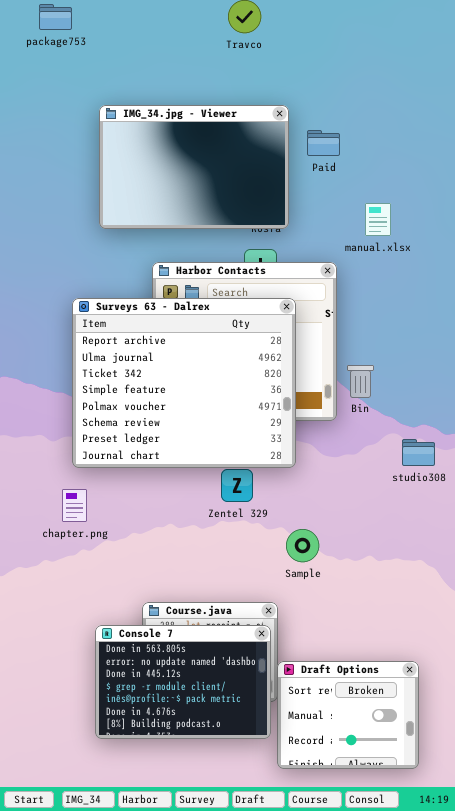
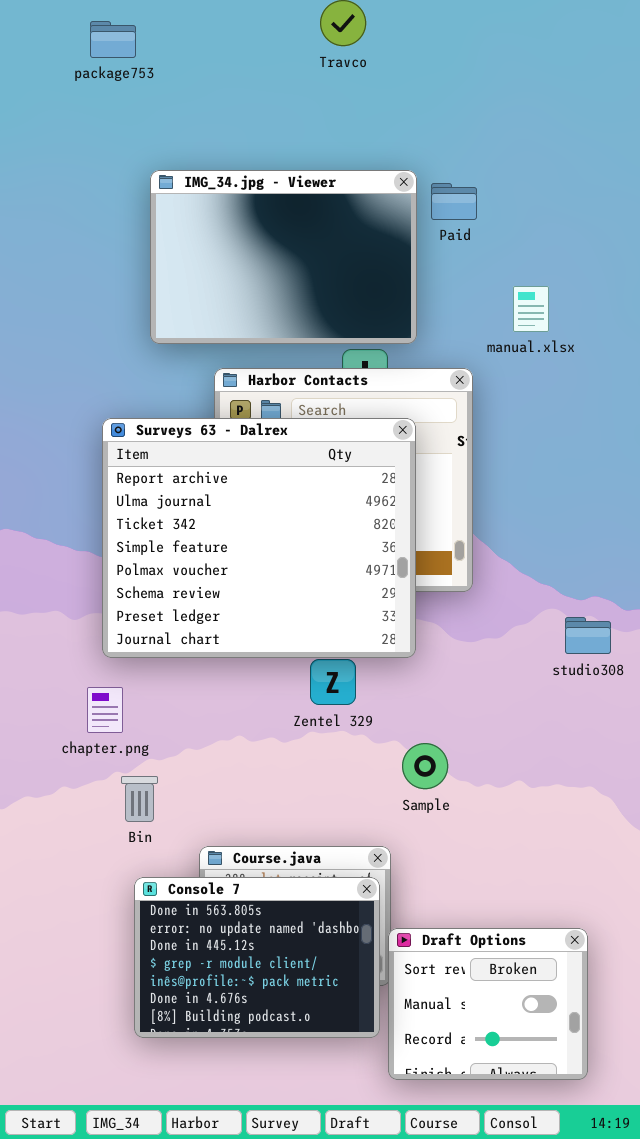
package753: [39,4,72,30] -> [90,21,136,58], moved
IMG_34.jpg - Viewer: [99,105,289,229] -> [150,170,417,344], moved
Bin: [347,365,374,398] -> [121,776,158,822], moved

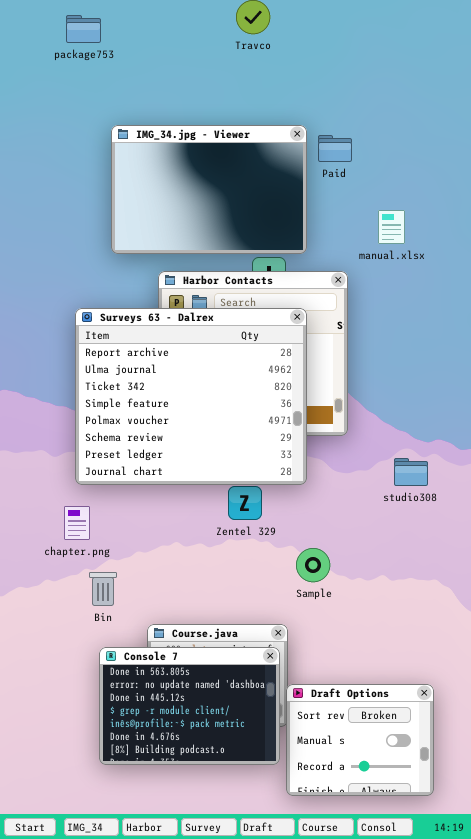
studio308: [565,617,611,654] -> [394,458,428,486], moved

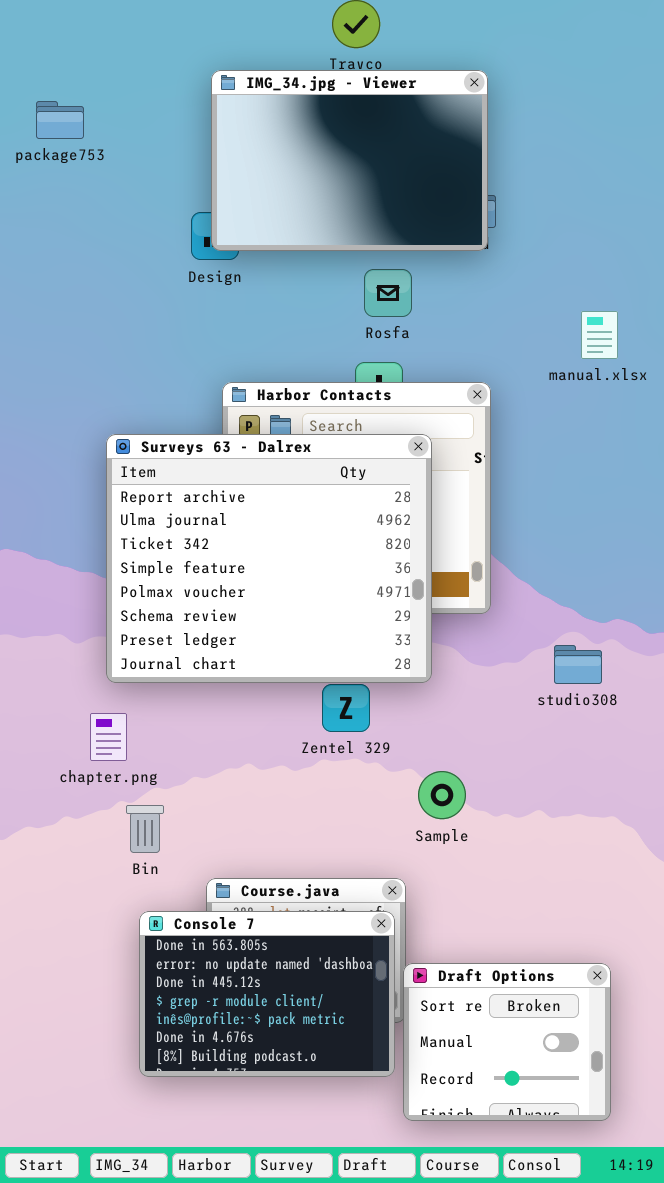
package753: [66,15,101,43] -> [36,101,84,139], moved
IMG_34.jpg - Viewer: [111,125,307,254] -> [211,70,488,251], moved
manual.xlsx: [378,210,405,244] -> [581,311,618,359], moved

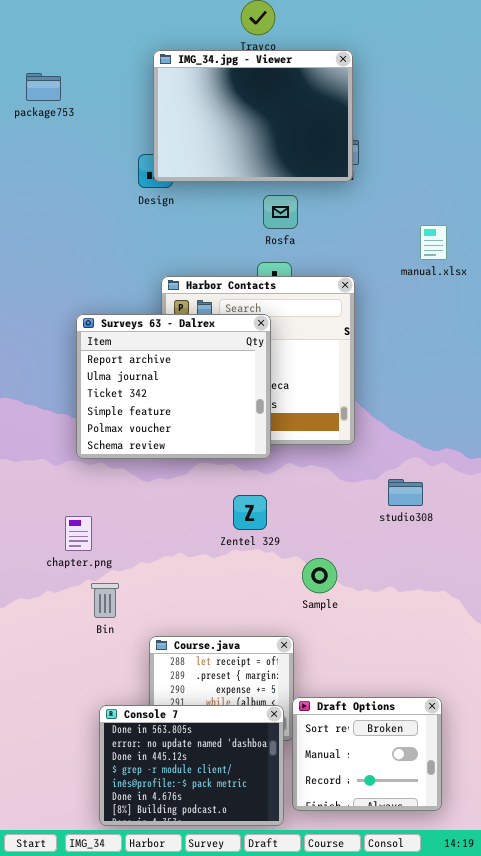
Surveys 63 - Dalrex: [106,434,432,683] -> [76,314,271,459], resized
studio308: [554,645,602,684] -> [388,479,423,506], moved
Console 7: [139,911,395,1077] -> [99,705,284,826], moved

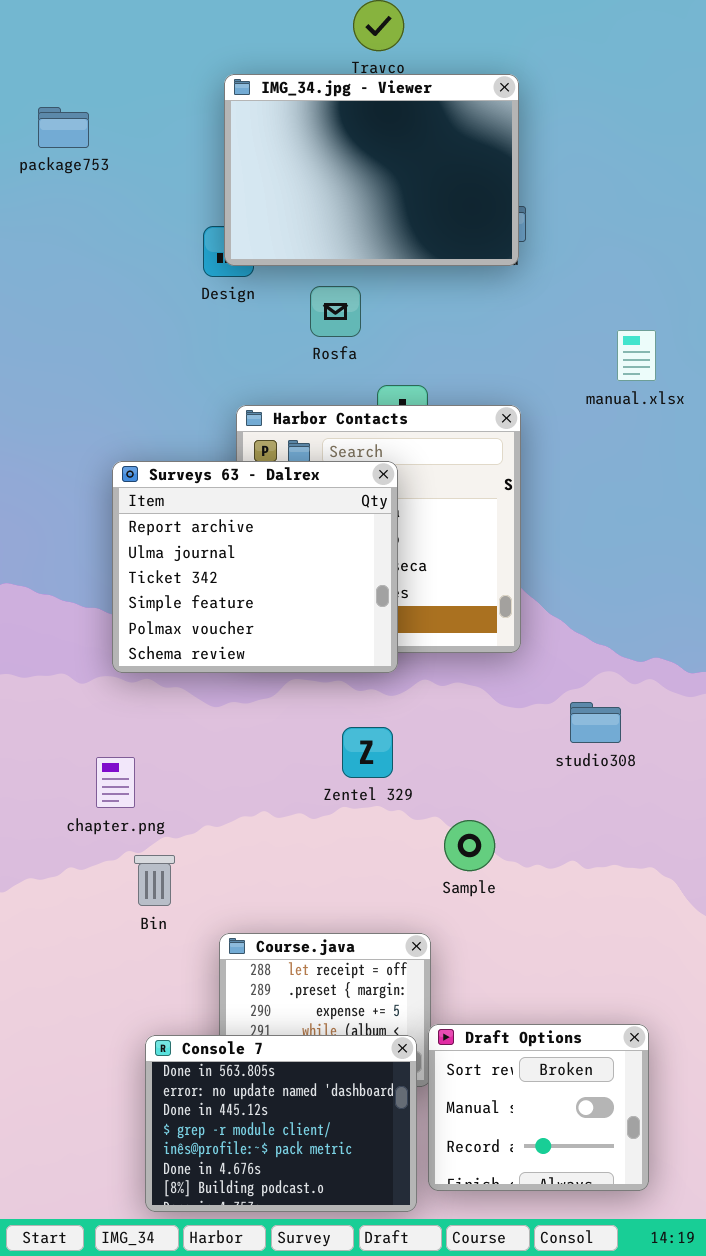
Rosfa: [263,195,298,229] -> [310,286,361,337], moved

